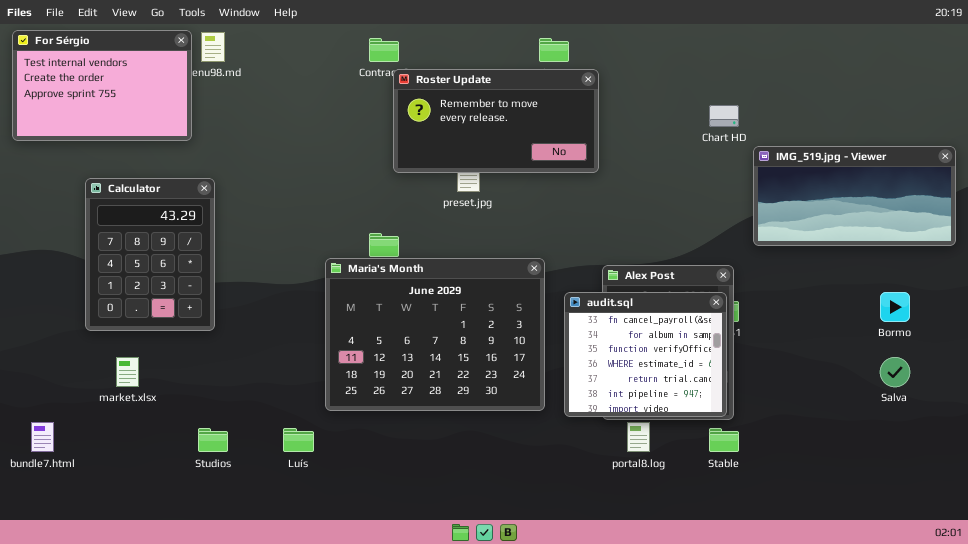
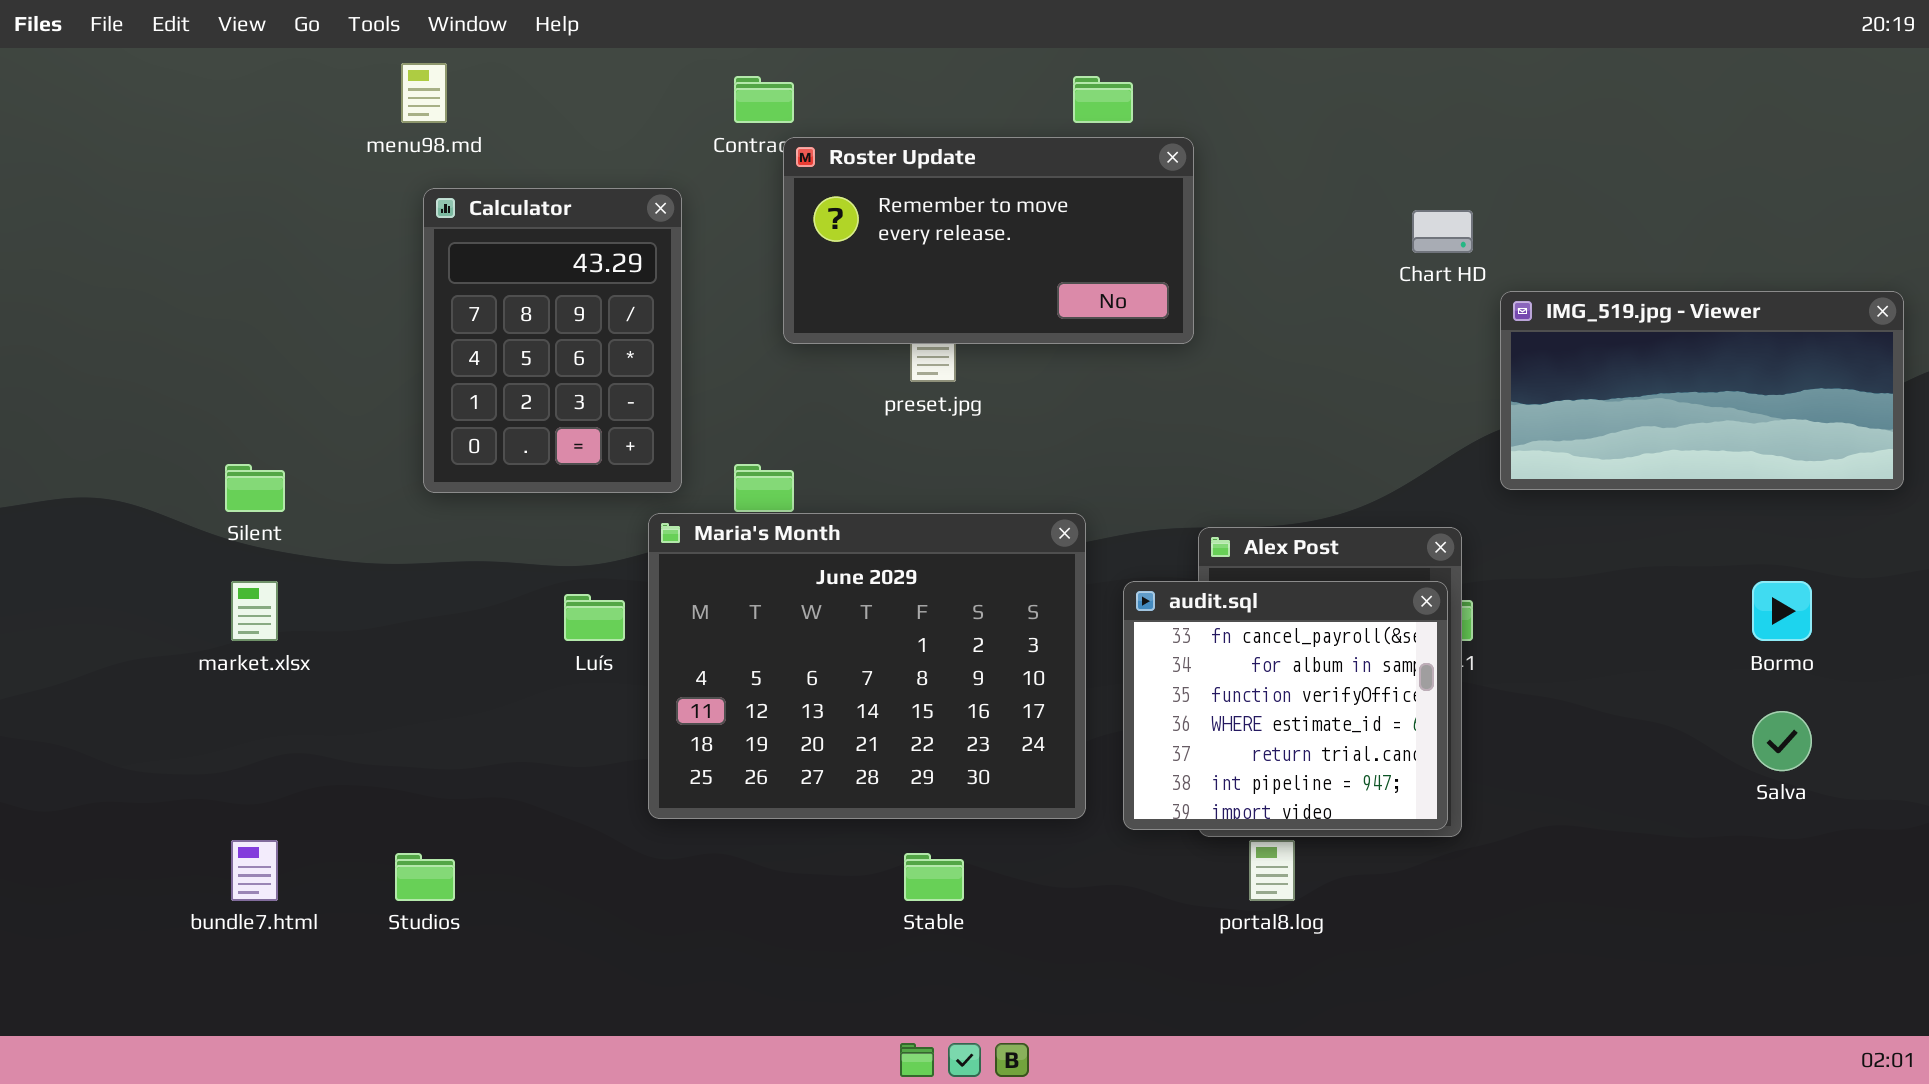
For Sérgio: [12,30,192,141] -> none, closed
Calculator: [85,178,215,331] -> [423,188,682,493], moved
market.xlsx: [116,357,139,387] -> [231,581,278,641], moved
bundle7.html: [31,422,54,452] -> [231,840,278,901], moved
Luís: [283,428,314,452] -> [564,594,625,641], moved
Stable: [709,428,739,452] -> [904,853,964,901], moved

